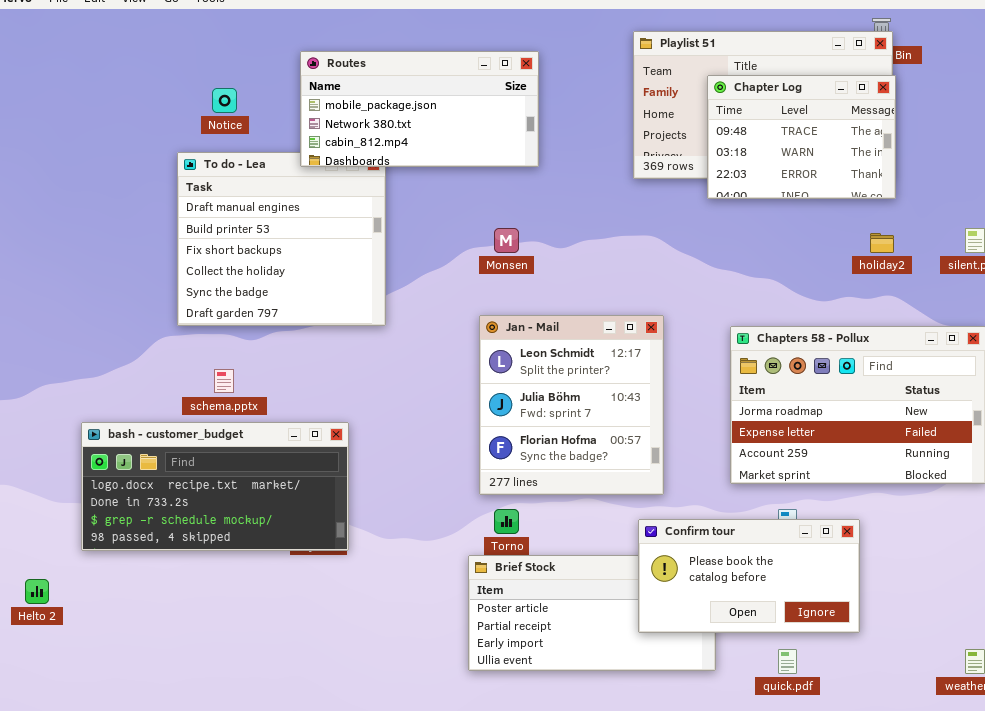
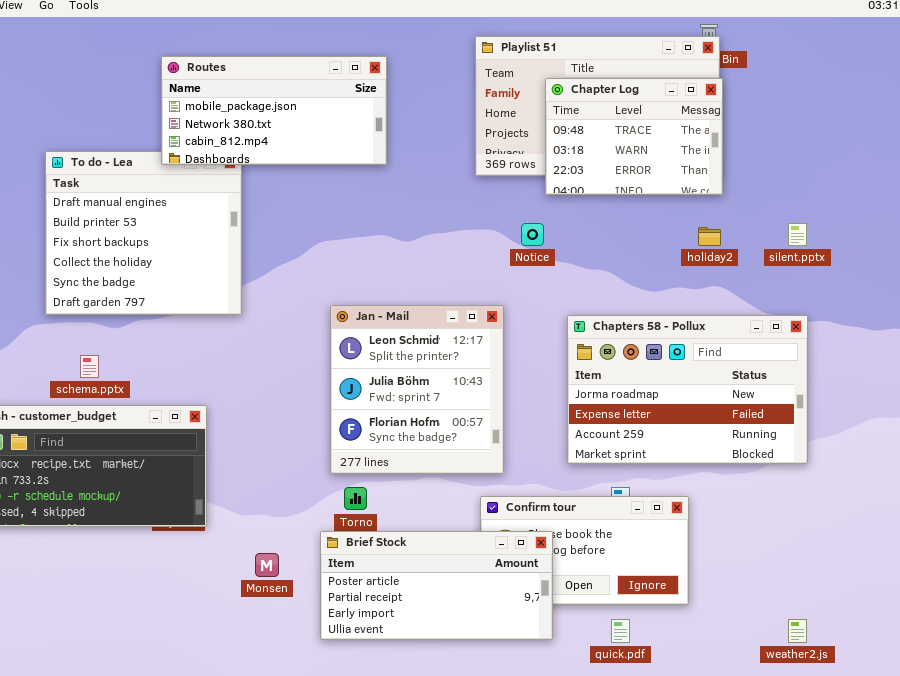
Notice: [212,88,237,113] -> [521,223,544,246], moved
Monsen: [494,228,519,253] -> [255,553,279,577], moved
Brief Stock: [468,555,716,671] -> [320,531,553,640], raised

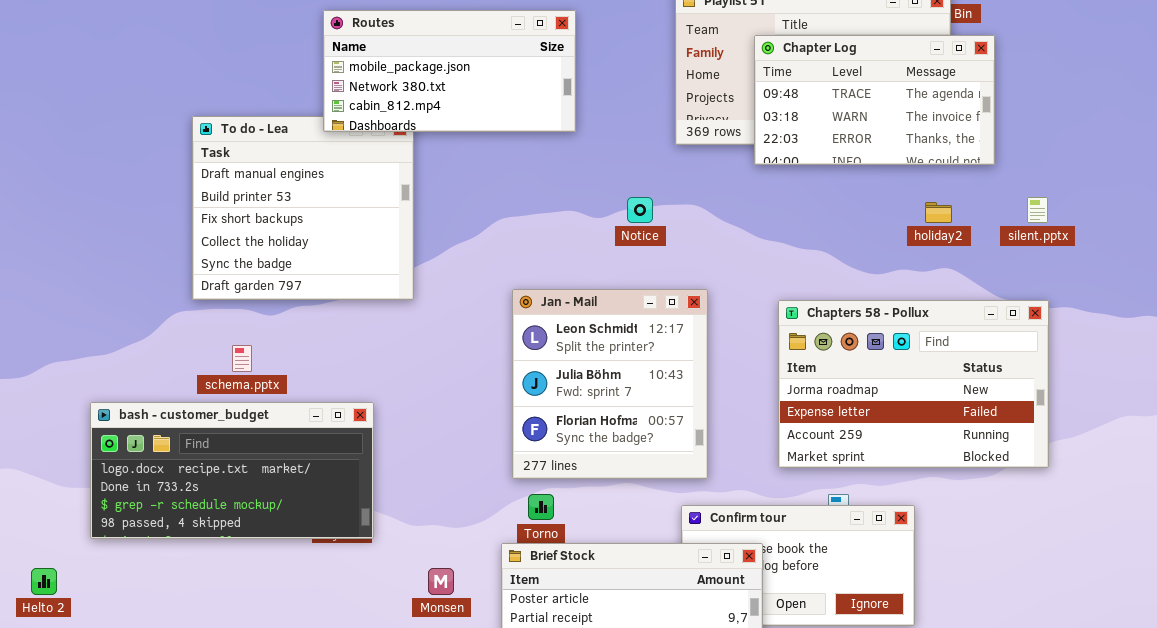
Chapter Log: [545,78,723,195] -> [754,35,995,165], resized
Notice: [521,223,544,246] -> [627,197,653,223], moved

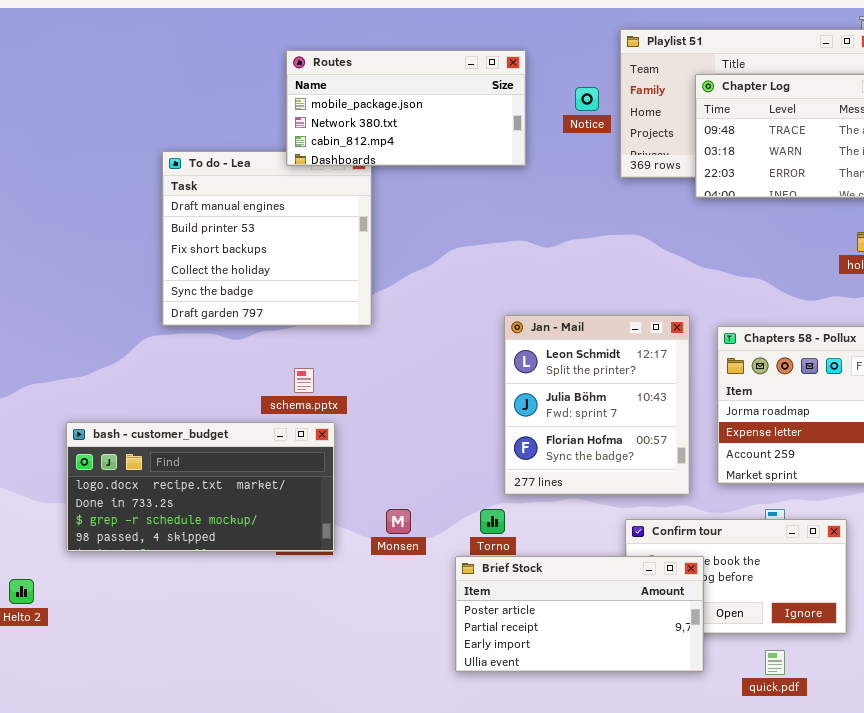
Notice: [627,197,653,223] -> [575,87,599,111], moved
Jan - Mail: [512,289,708,479] -> [504,315,690,495], moved
schema.pptx: [232,345,252,372] -> [294,368,314,393], moved
Monsen: [428,568,454,595] -> [386,509,411,534], moved

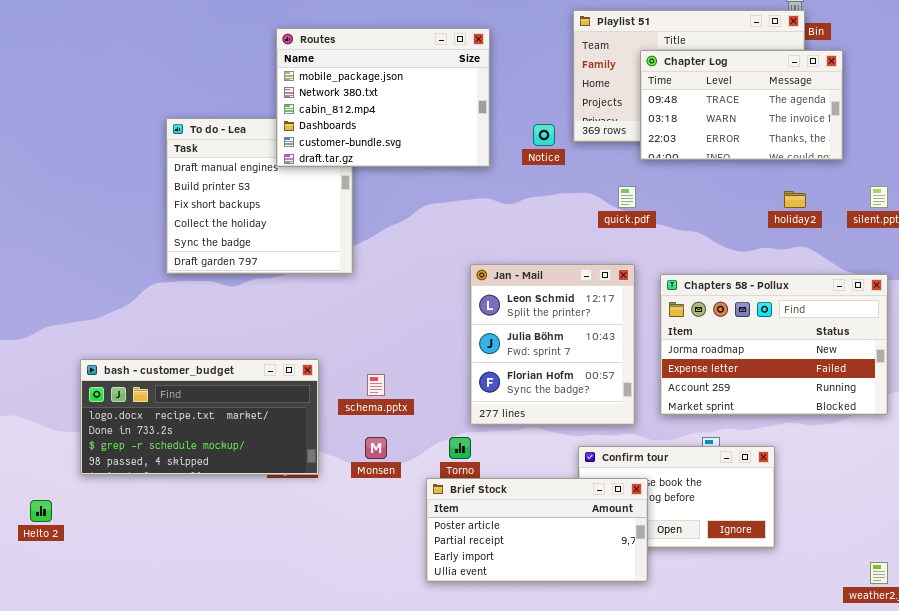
Routes: [286,50,526,166] -> [276,28,490,167], resized
Notice: [575,87,599,111] -> [533,124,555,146], moved
schema.pptx: [294,368,314,393] -> [367,374,385,396], moved
quick.pdf: [765,650,785,675] -> [618,186,636,208], moved

